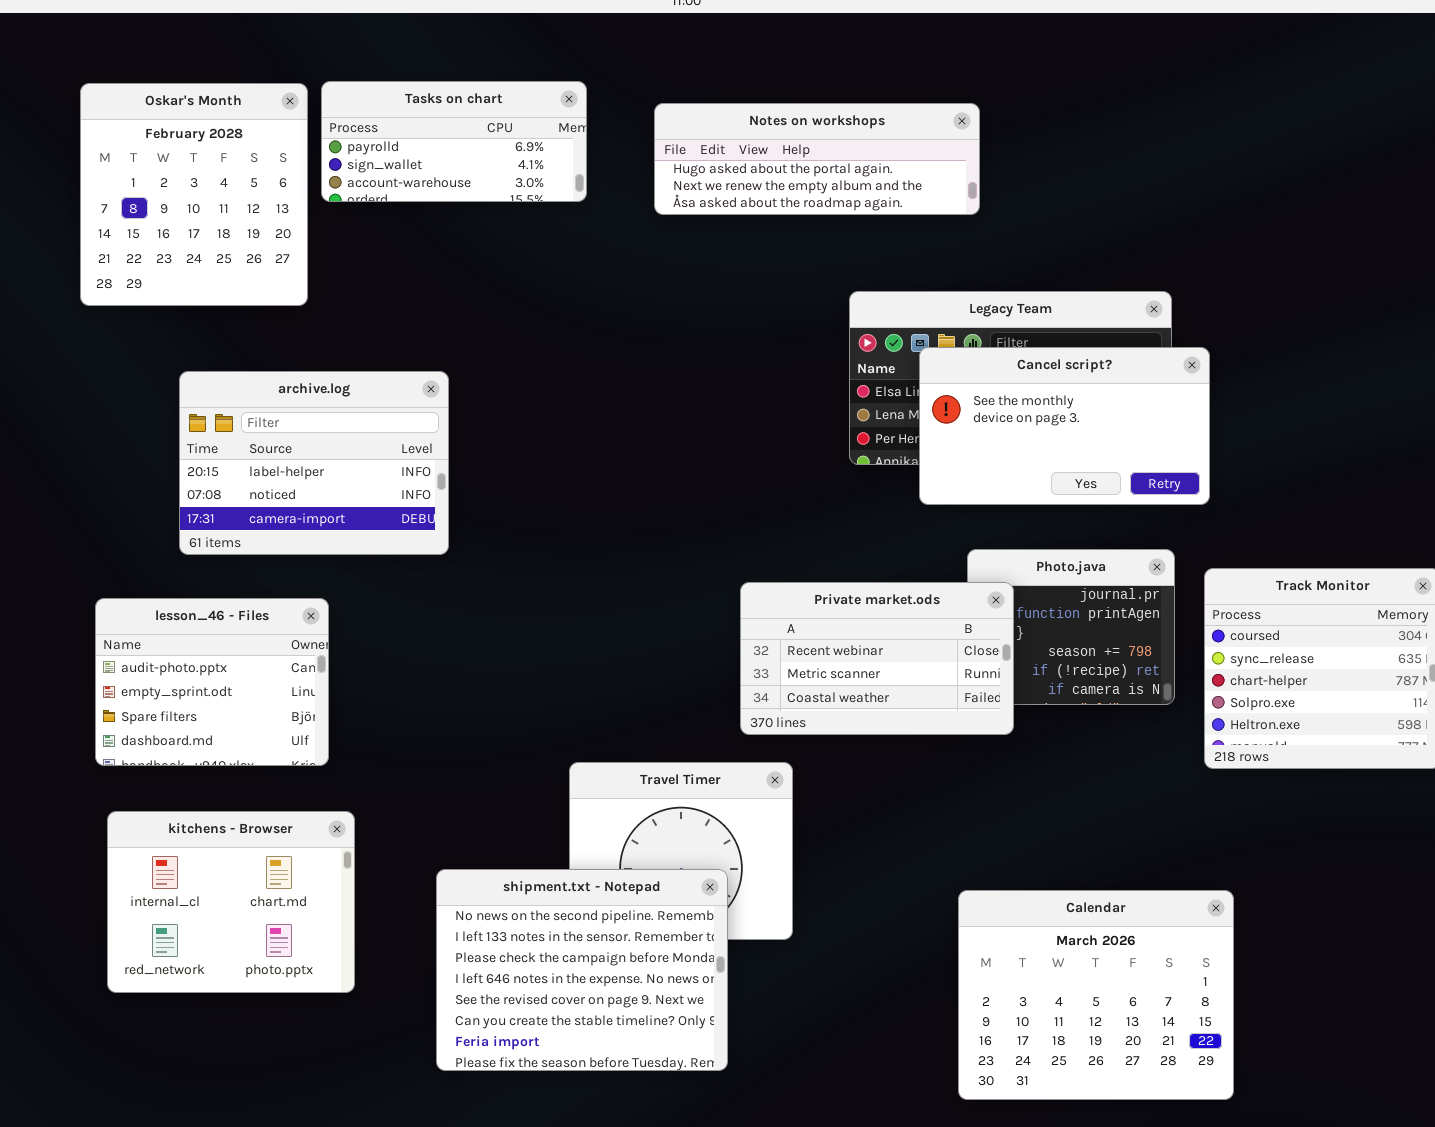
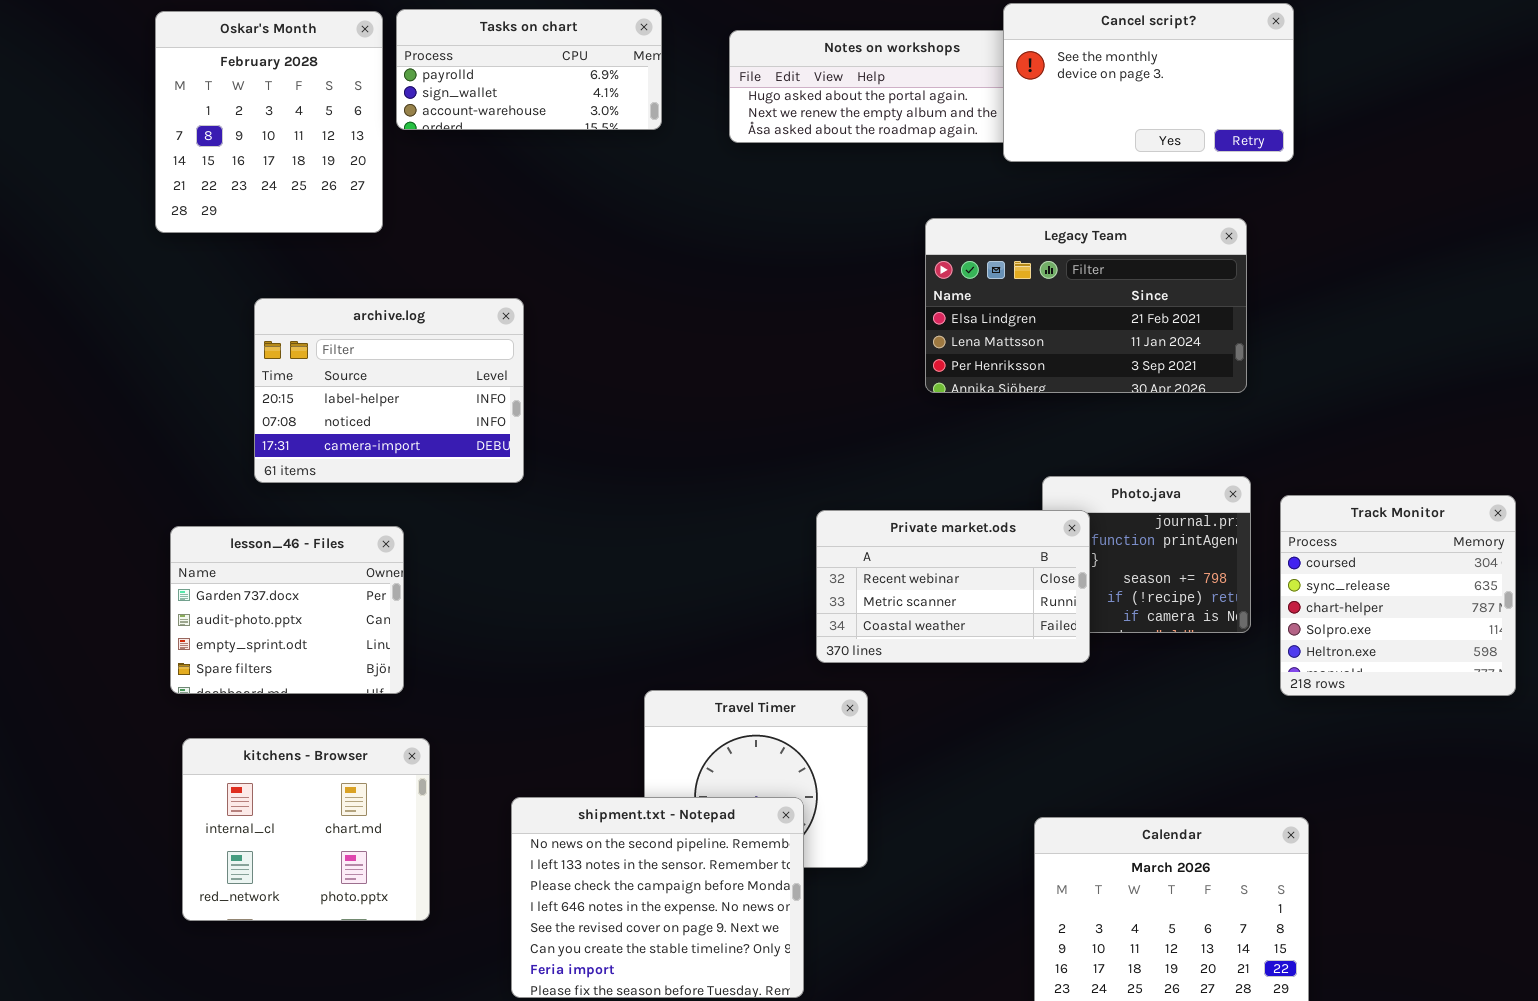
Cancel script?: [919,347,1210,505] -> [1003,3,1294,162], moved
lesson_46 - Files: [95,598,329,766] -> [170,526,404,694], scrolled up 1 row

